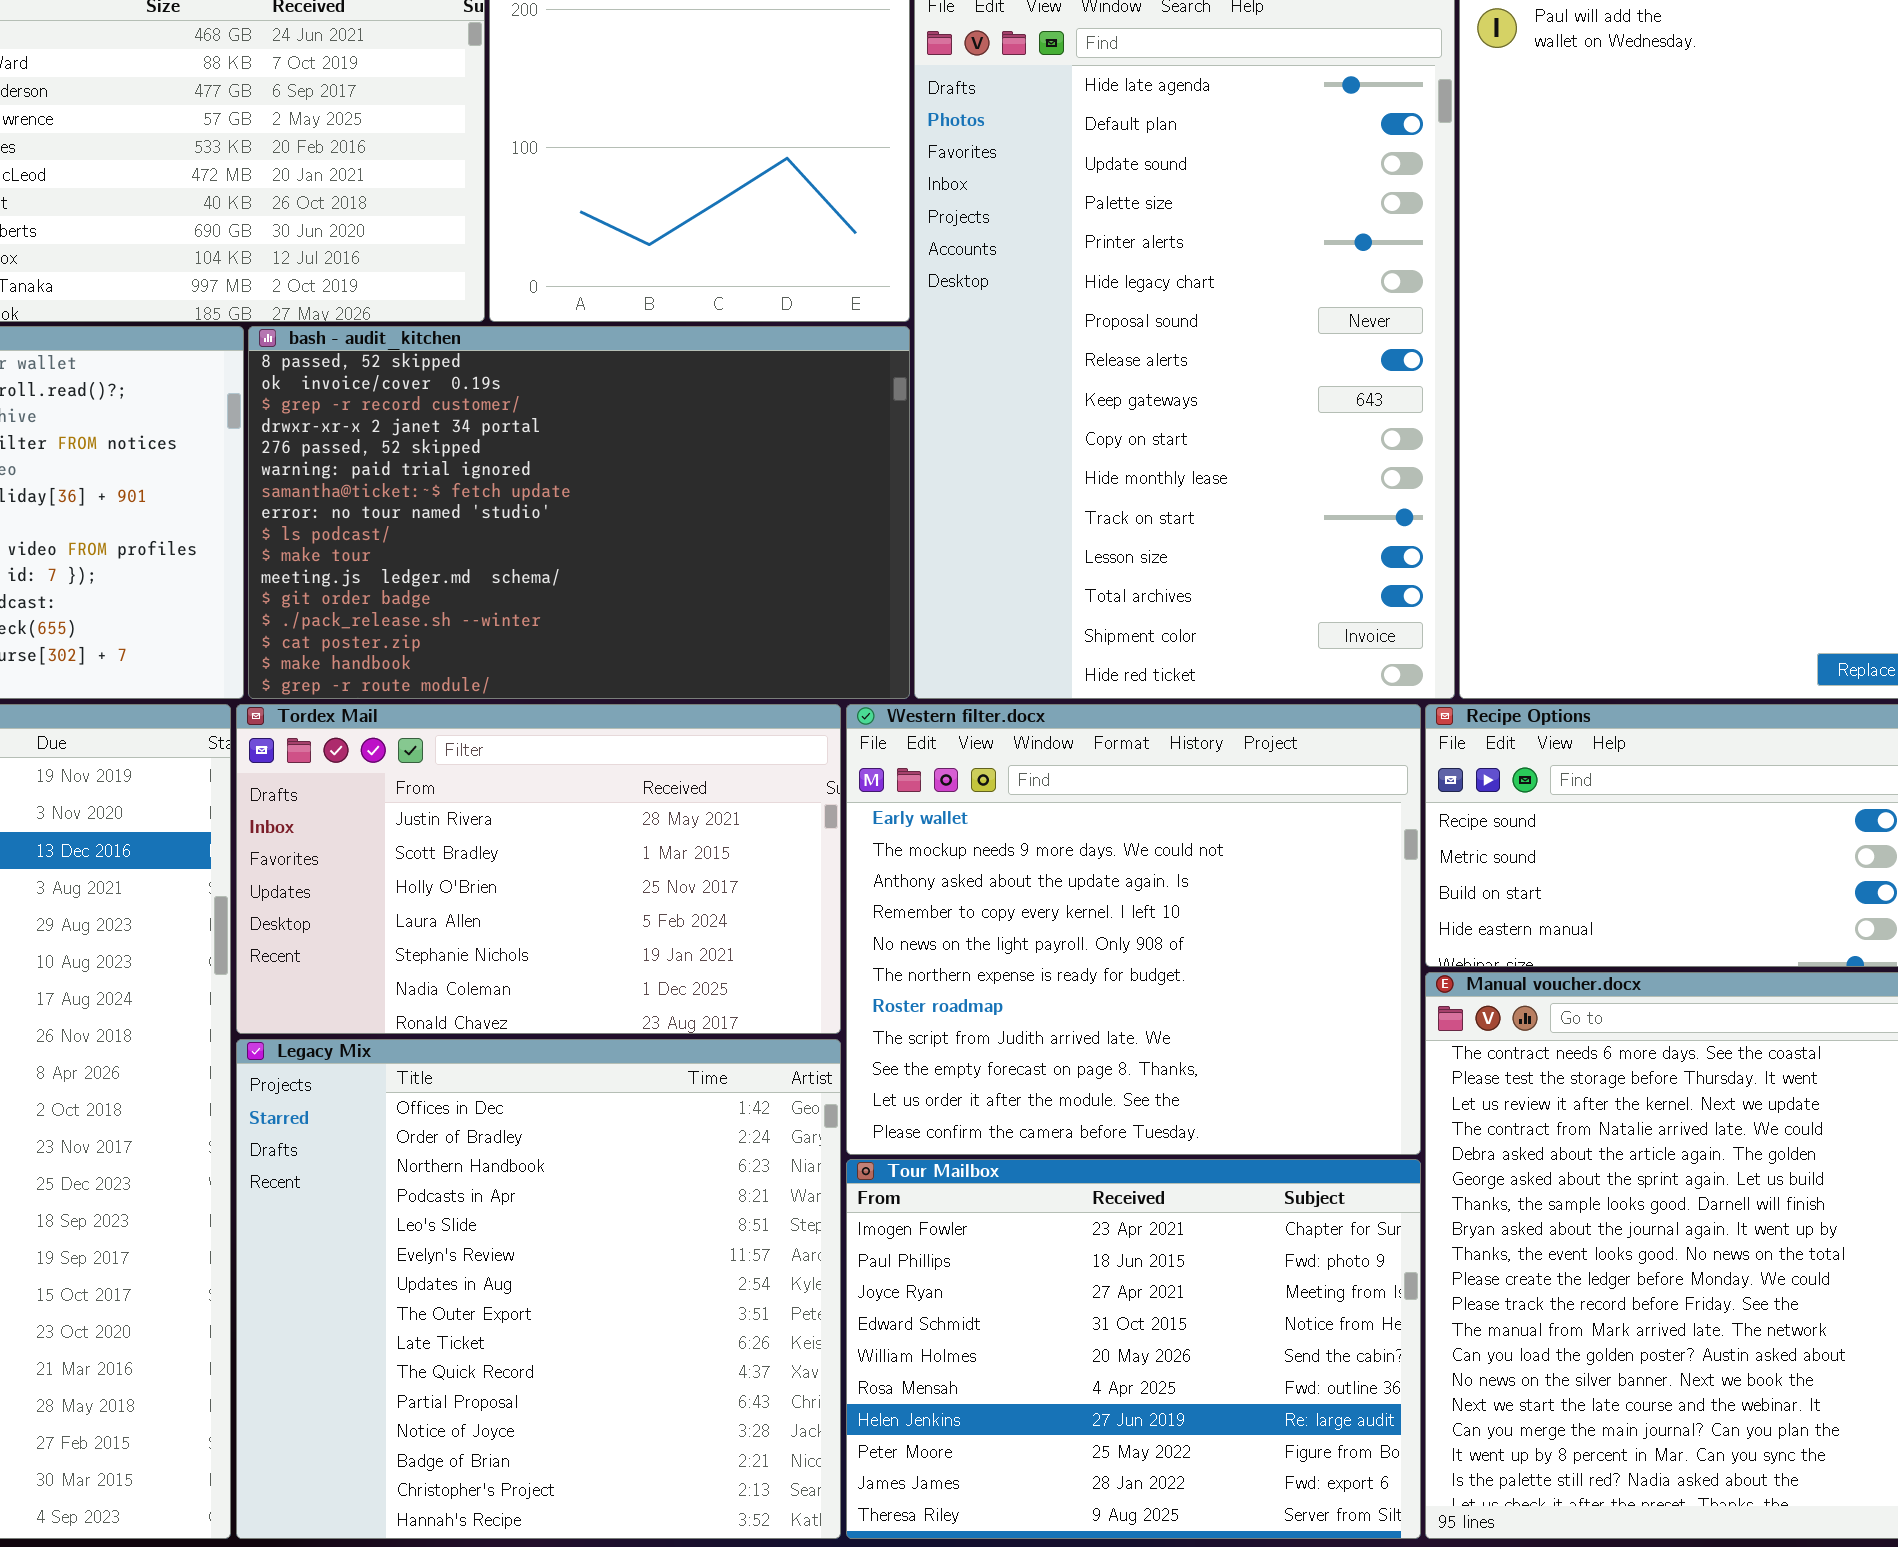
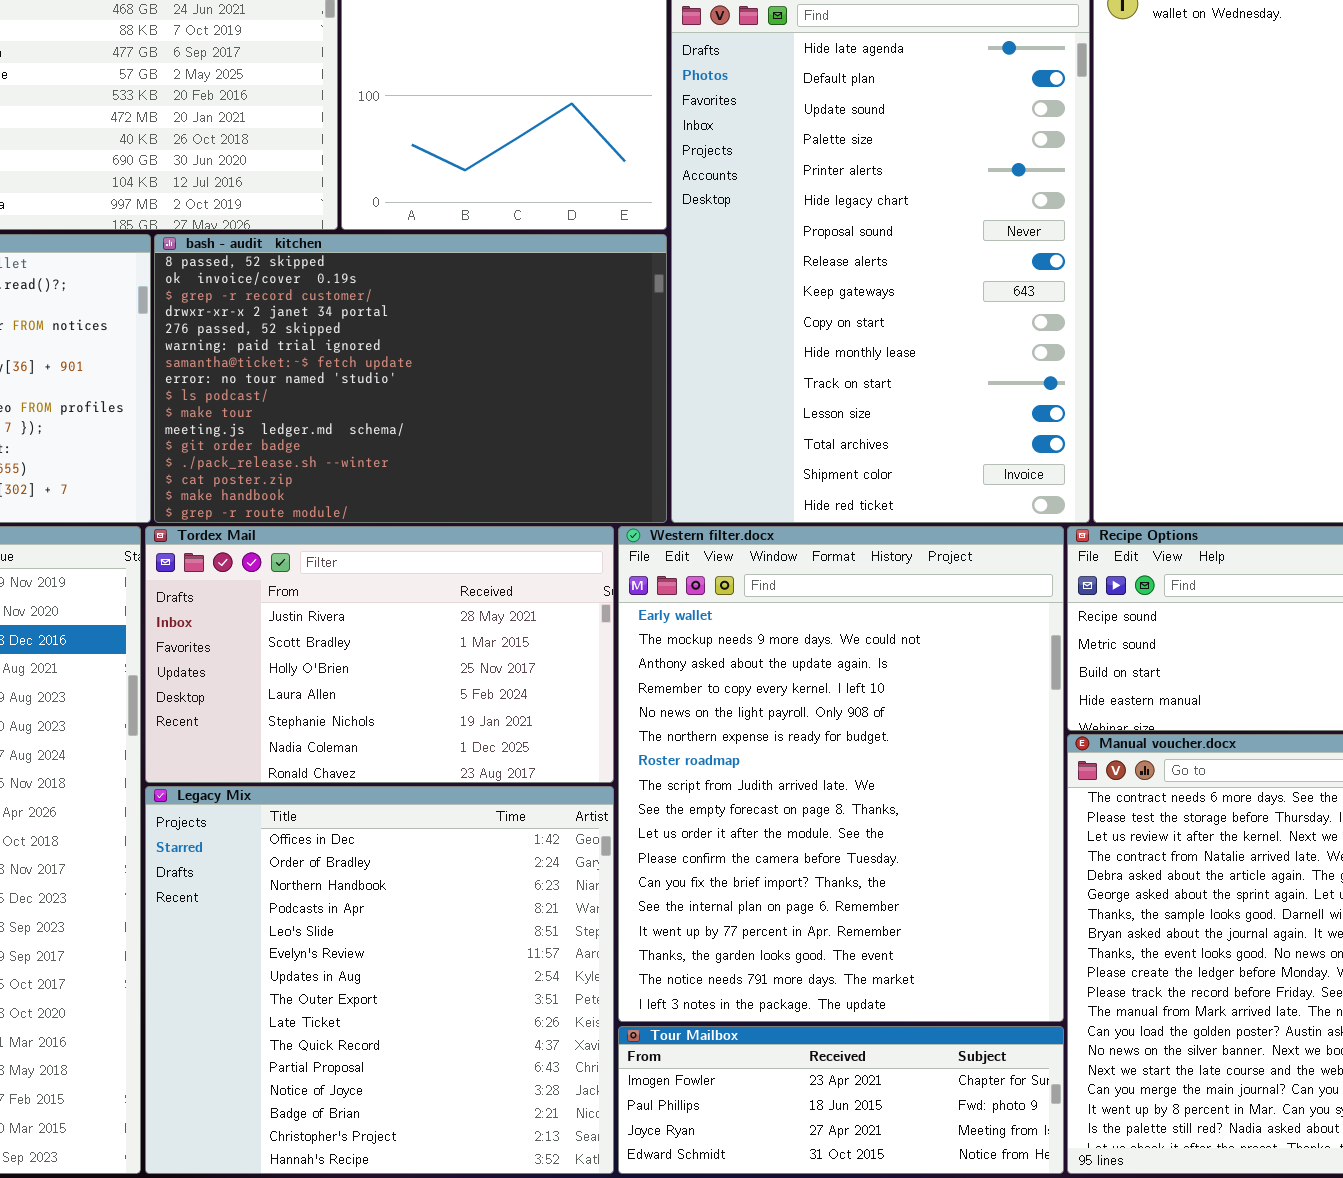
Western filter.docx: [846,704,1421,1155] -> [618,526,1064,1022], resized
Tour Mailbox: [846,1159,1421,1539] -> [618,1026,1064,1174], resized

